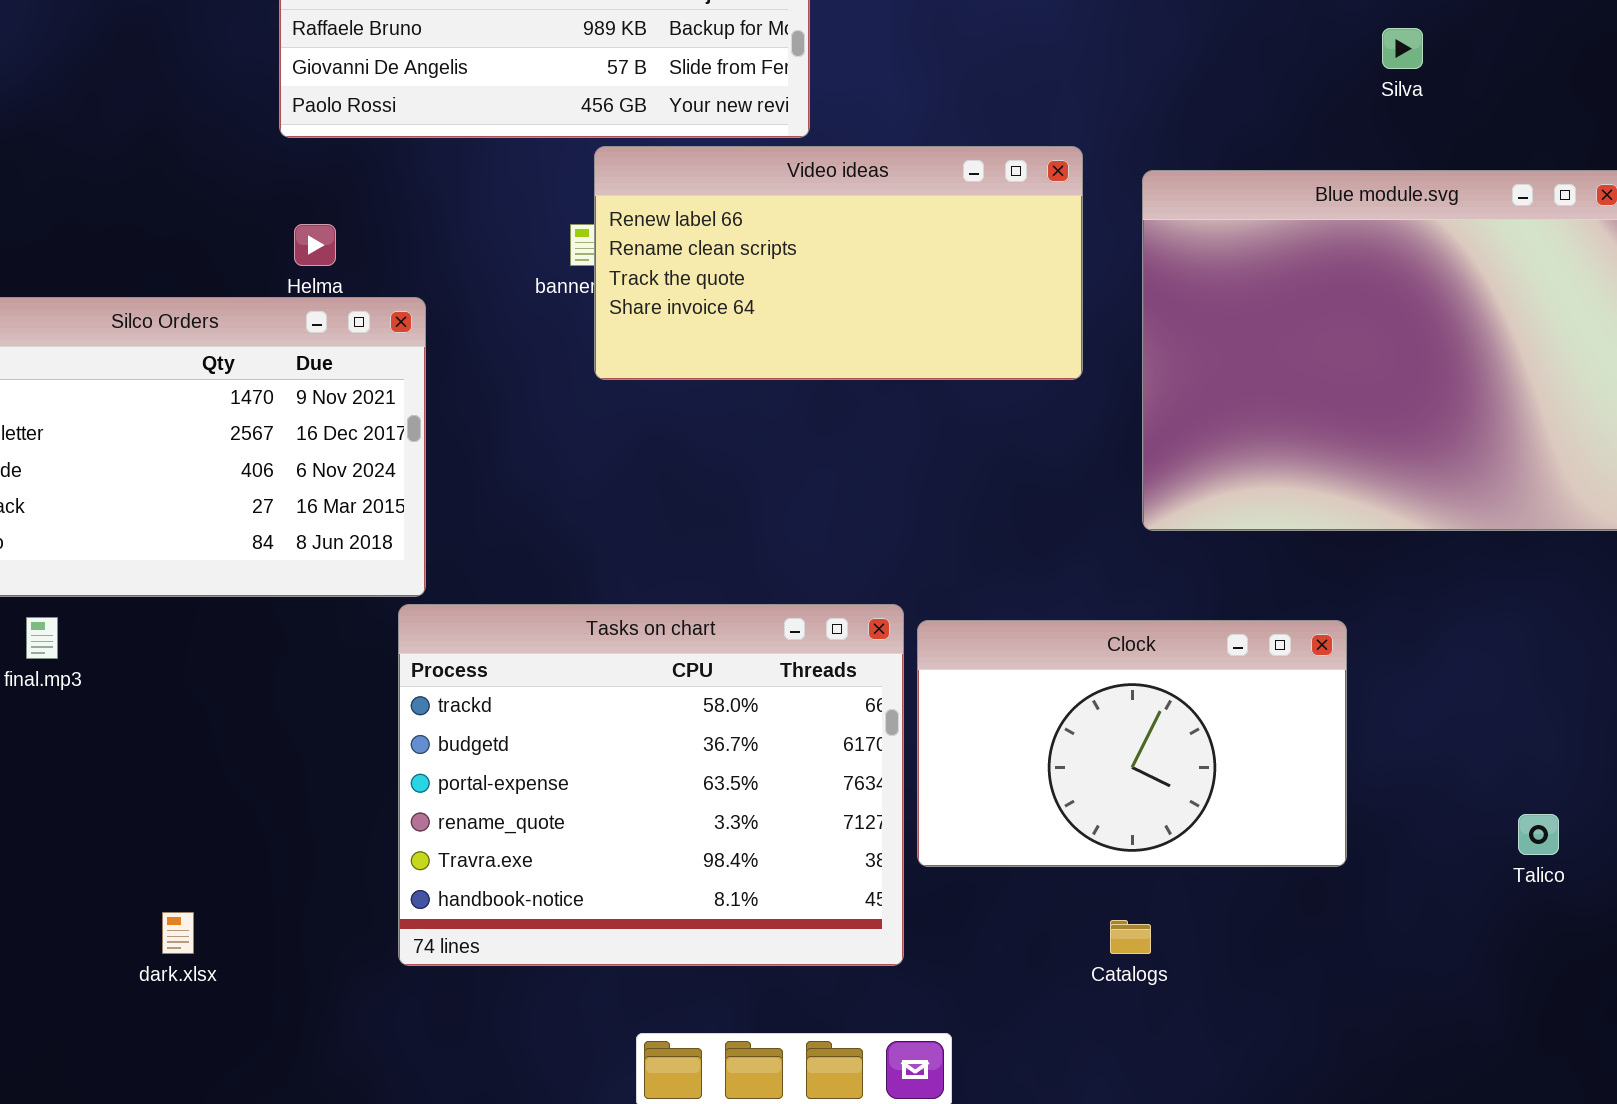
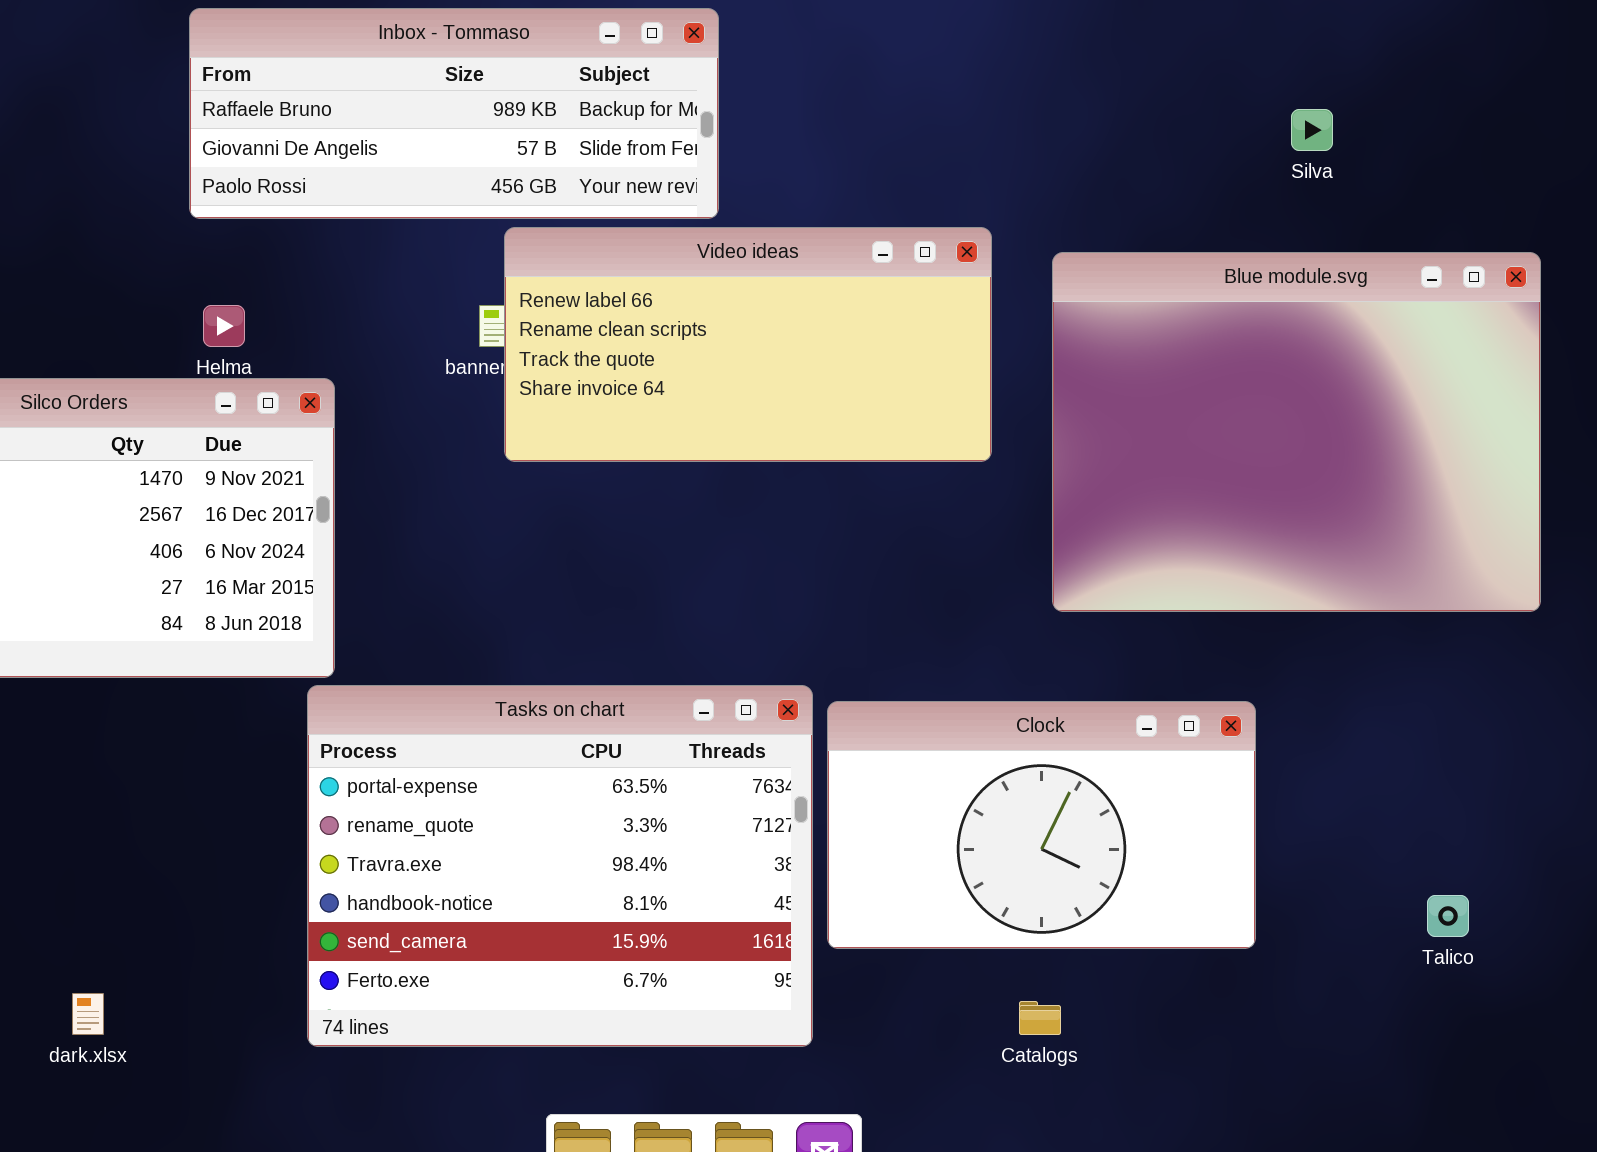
Tasks on chart: [398,604,904,966] -> [307,685,813,1047], scrolled down 2 rows

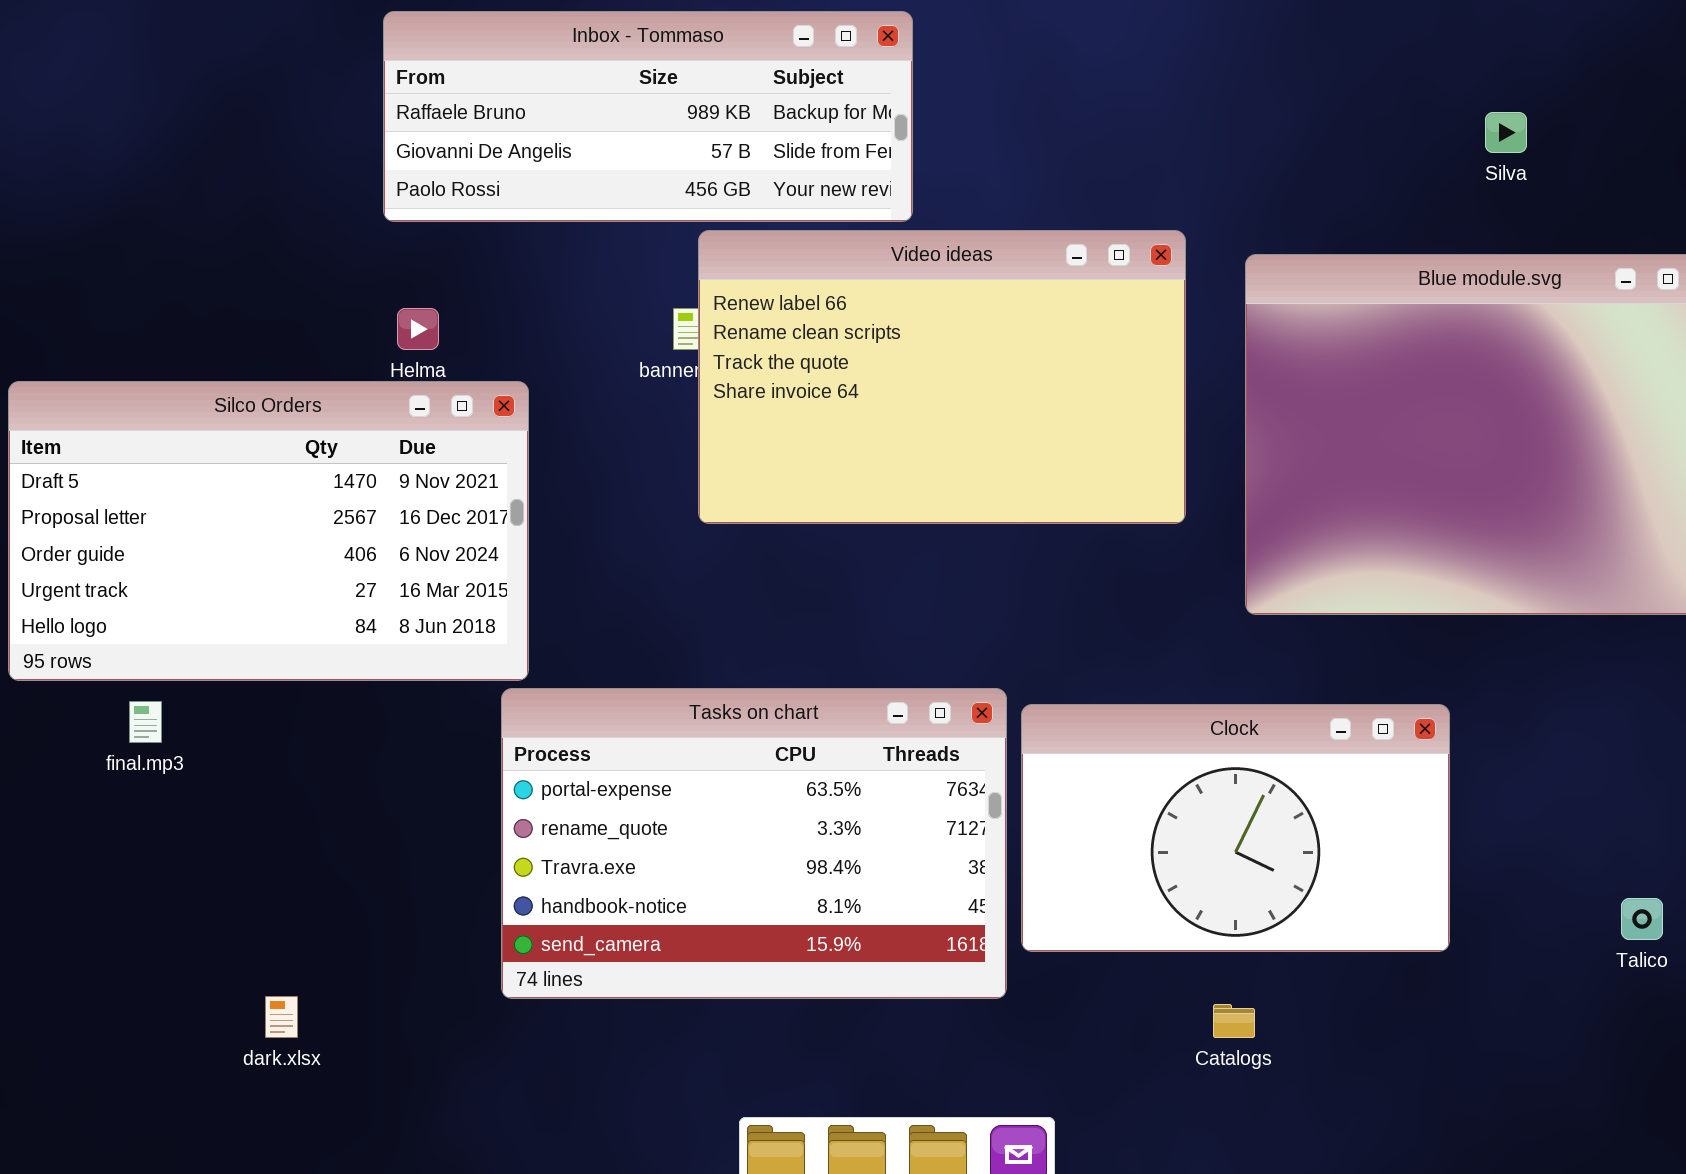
Video ideas: [504,227,992,462] -> [698,230,1186,524], resized
Tasks on chart: [307,685,813,1047] -> [501,688,1007,999], resized

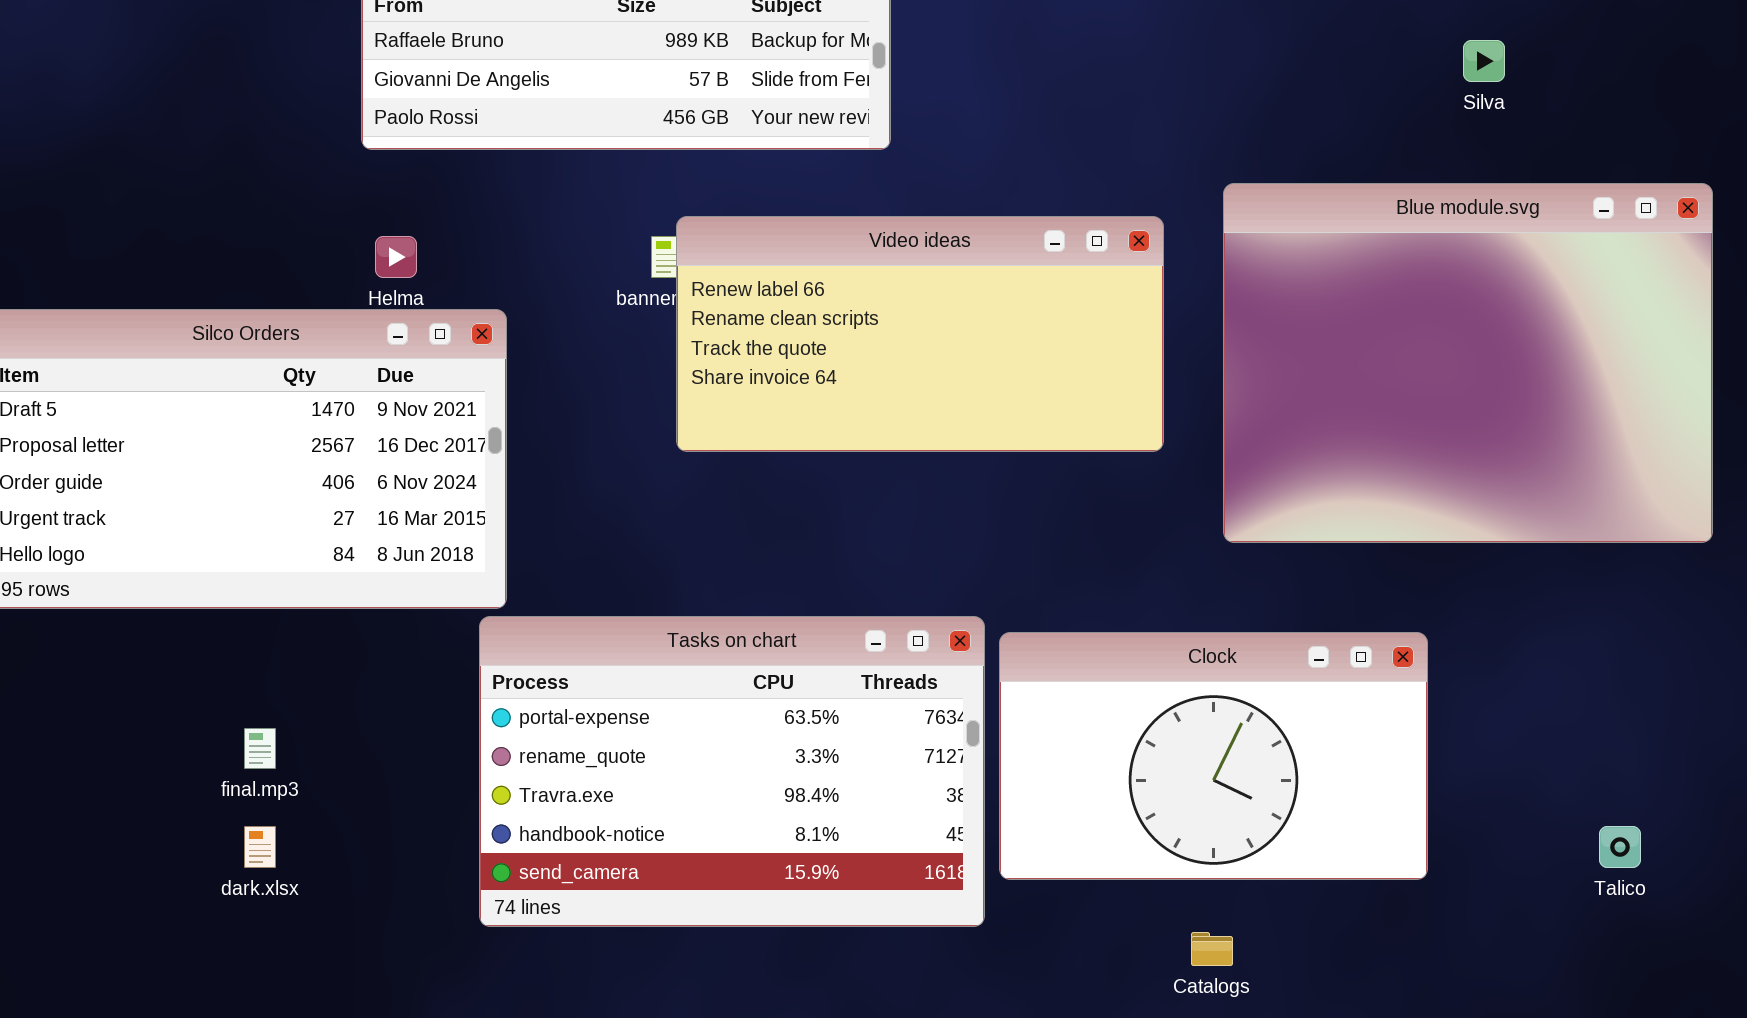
Video ideas: [698,230,1186,524] -> [676,216,1164,452], resized
final.mp3: [129,701,162,743] -> [244,728,276,769], moved
dark.xlsx: [265,996,298,1038] -> [244,826,276,868], moved

